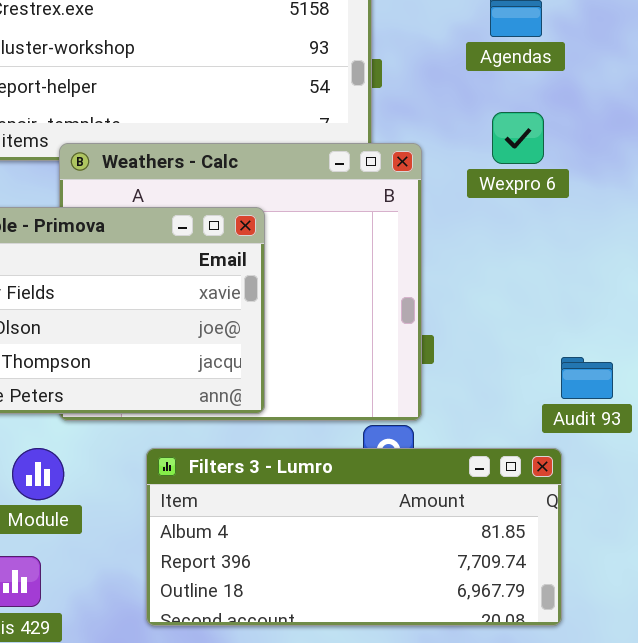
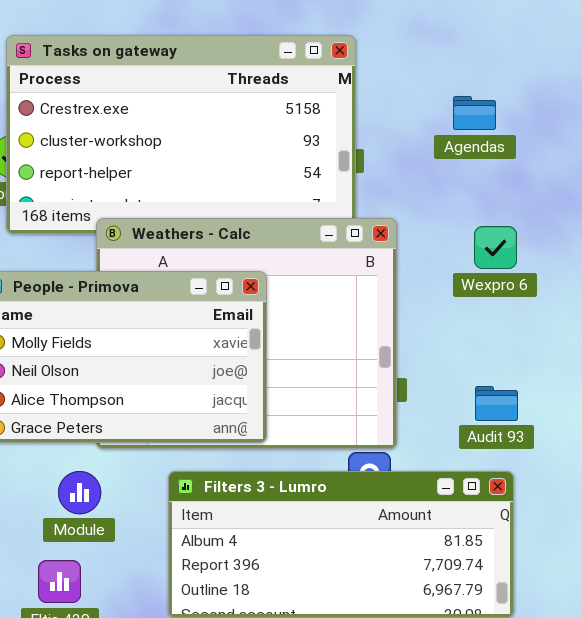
Wexpro 6: [492,112,544,164] -> [474,226,517,269], moved
Audit 93: [561,357,613,399] -> [475,386,518,421], moved

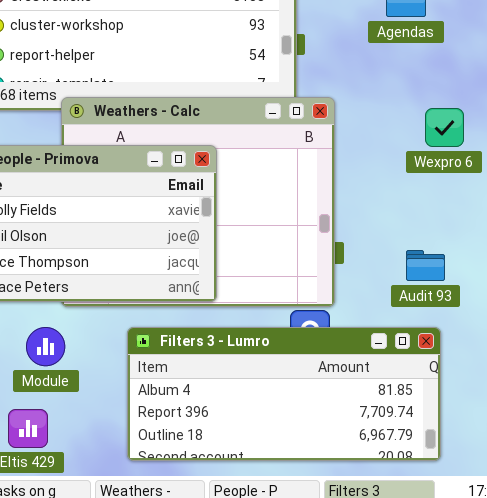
Wexpro 6: [474,226,517,269] -> [425,108,464,147], moved

